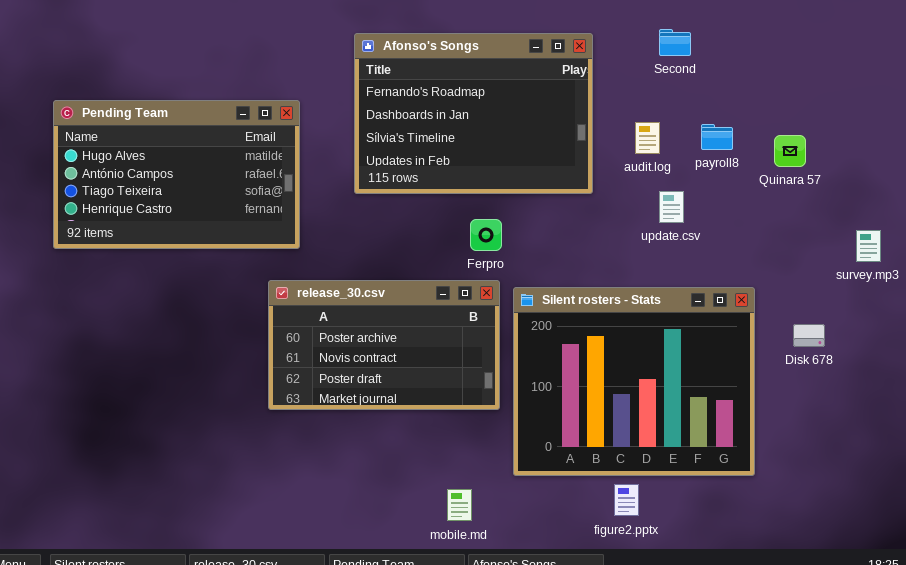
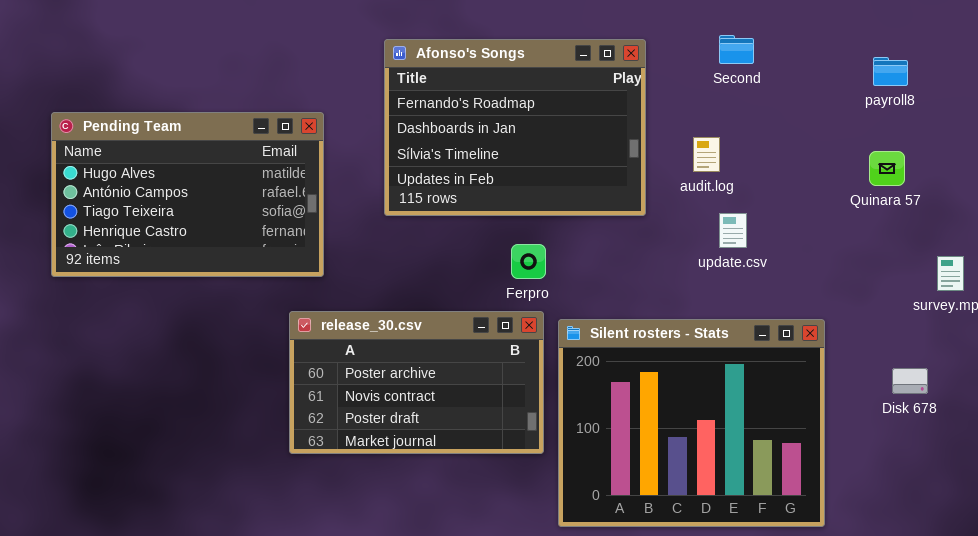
payroll8: [701,124,733,150] -> [873,57,908,86], moved
Quinara 57: [774,135,806,167] -> [869,151,905,186], moved
Disk 678: [793,324,825,347] -> [892,368,928,394], moved

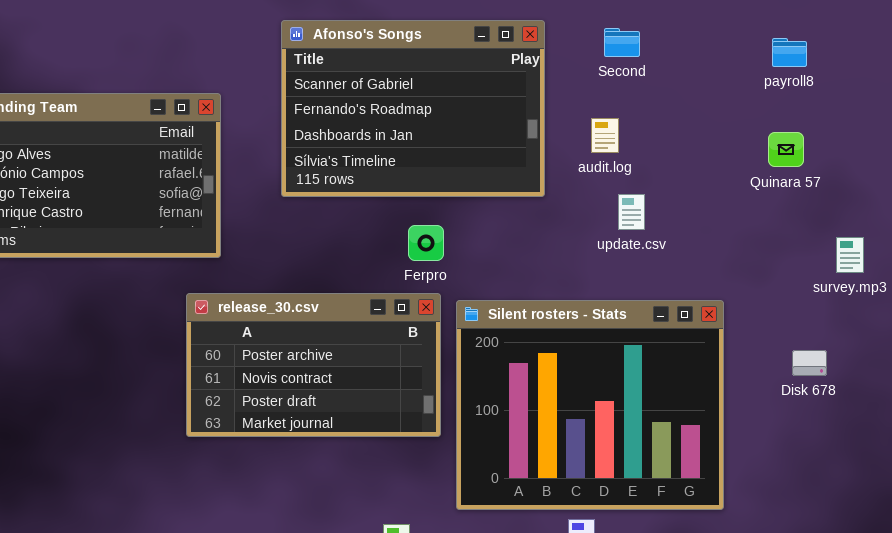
Second: [719,35,754,64] -> [604,28,640,57], moved
Afonso's Songs: [384,39,646,216] -> [281,20,545,197], scrolled up 1 row

